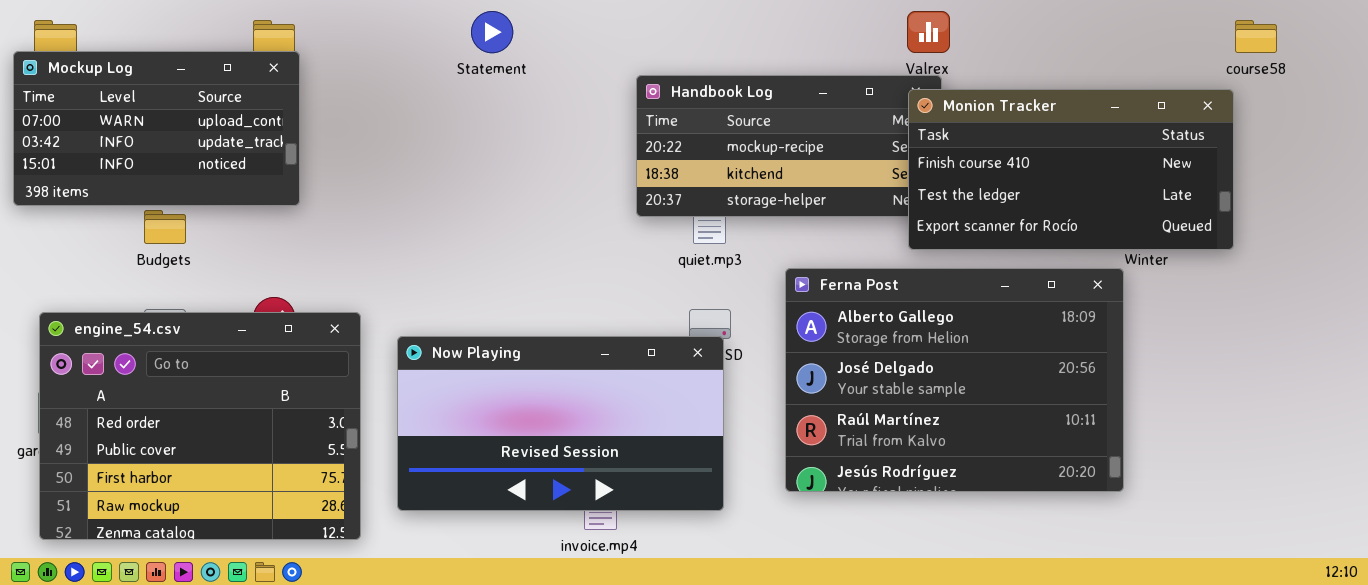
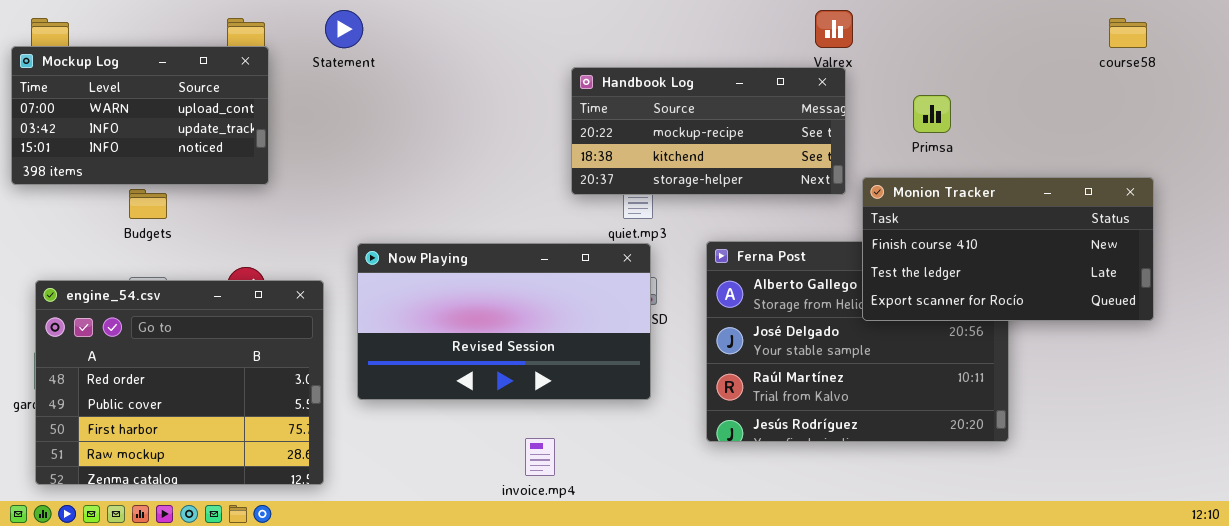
Statement: [471,11,513,53] -> [325,10,363,48], moved
Monion Tracker: [908,89,1234,250] -> [862,177,1154,321], moved
Now Playing: [397,336,724,511] -> [357,243,651,400], moved

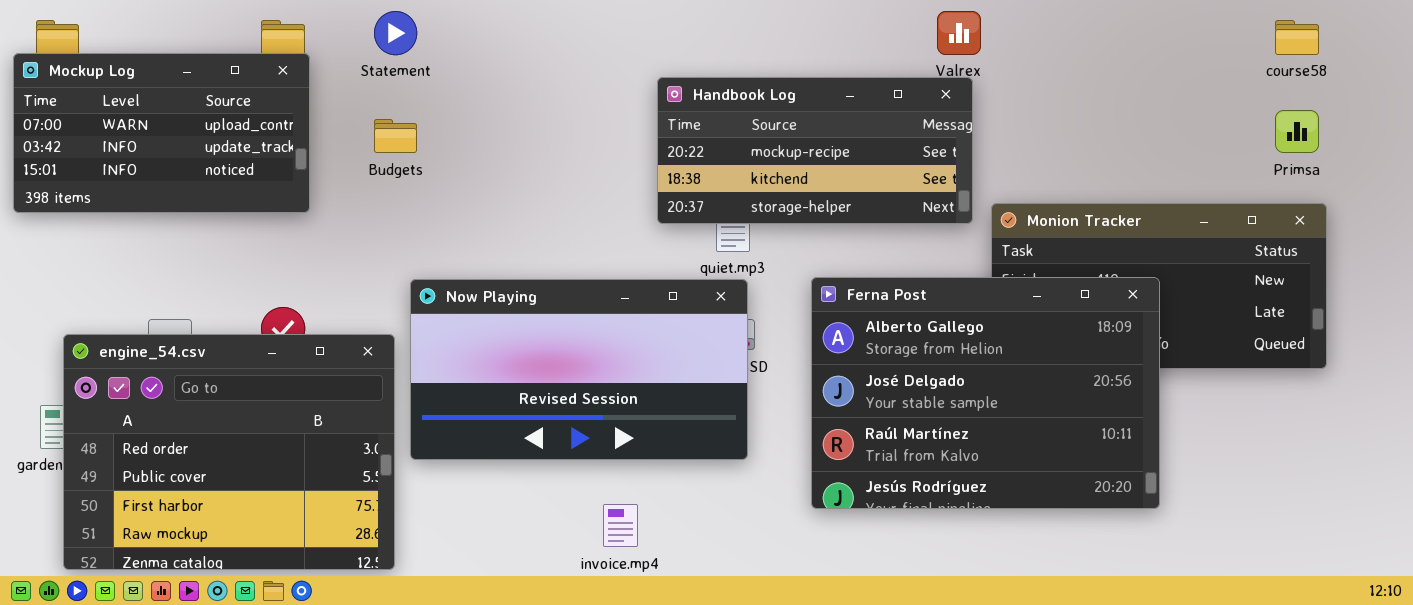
Primsa: [913,95,951,133] -> [1275,110,1319,153], moved
Budgets: [129,189,167,219] -> [374,119,417,153], moved
Ferna Post: [706,241,1009,442] -> [811,277,1160,509], raised
engine_54.csv: [35,280,324,485] -> [63,334,395,570], moved

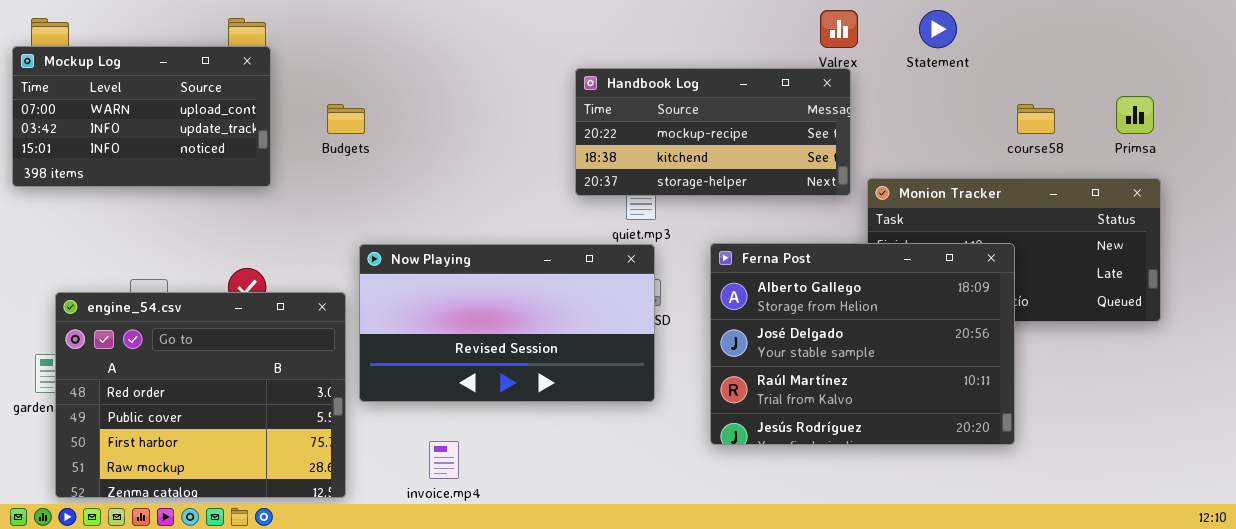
Statement: [374,11,417,55] -> [919,10,957,48], moved
course58: [1275,20,1319,55] -> [1017,104,1055,134], moved
invoice.mp4: [603,504,638,547] -> [429,441,459,479], moved

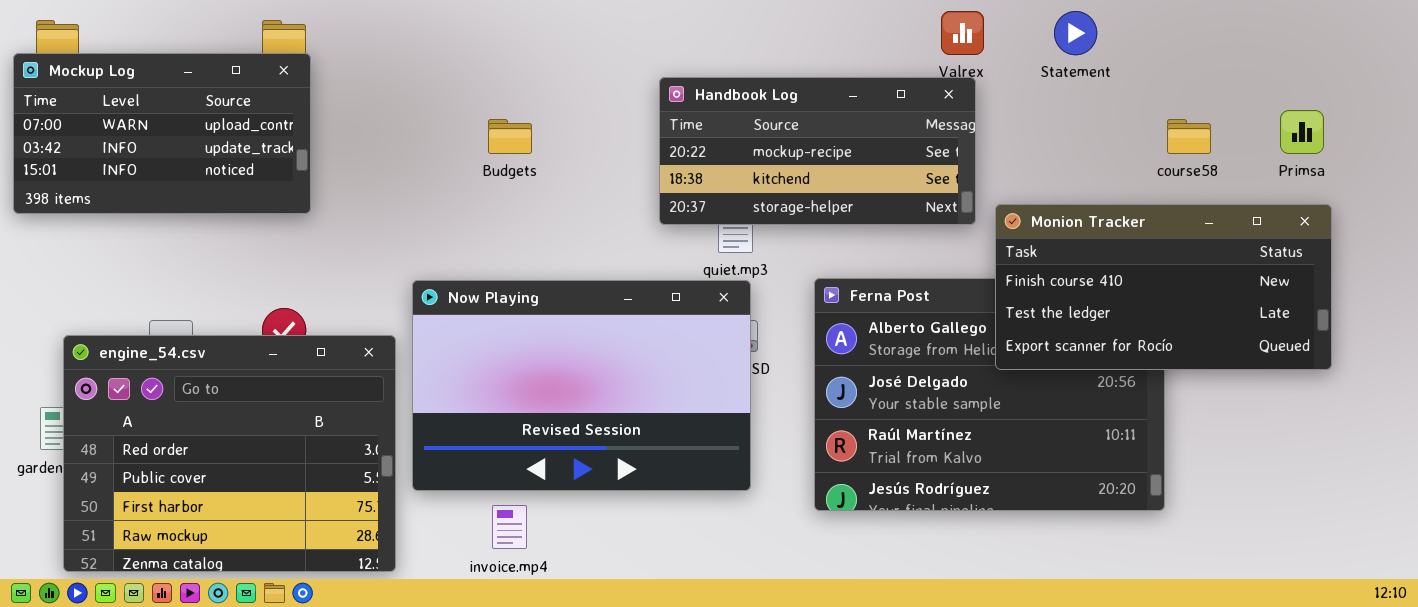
Budgets: [327,104,365,134] -> [488,119,532,154], moved
Monion Tracker: [867,178,1161,322] -> [995,204,1332,370], raised
Now Playing: [359,244,655,402] -> [412,280,751,491], resized

